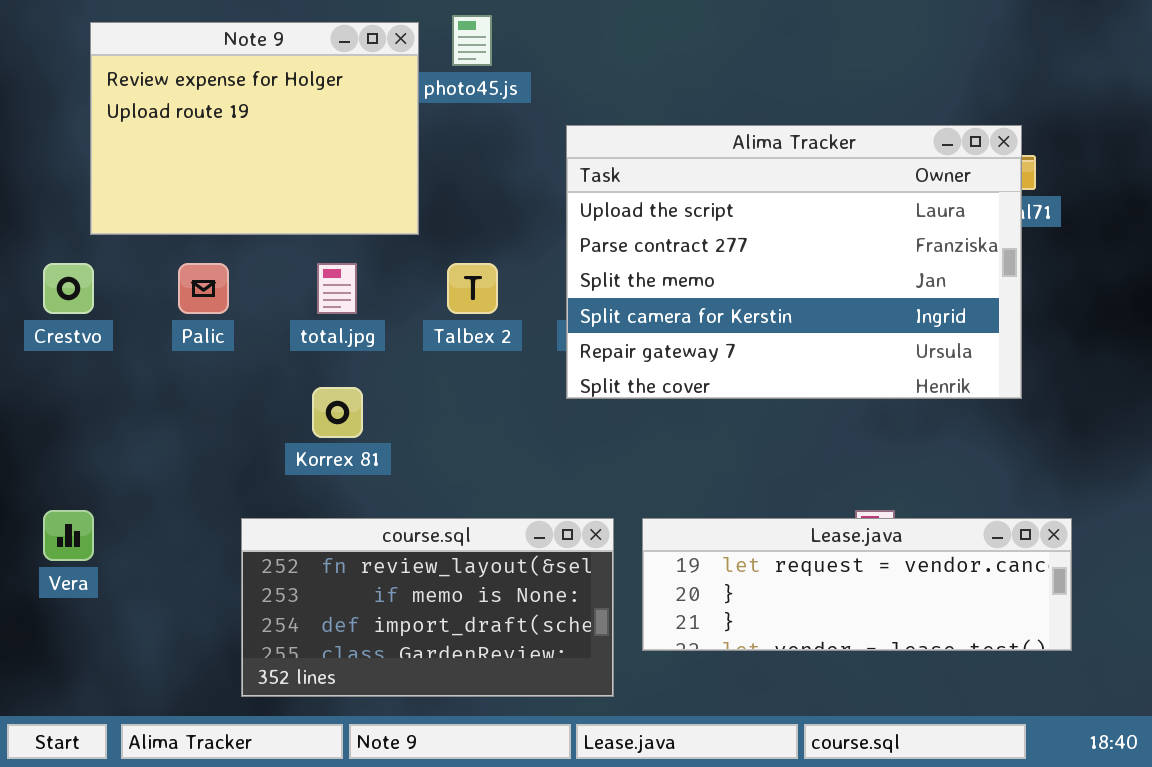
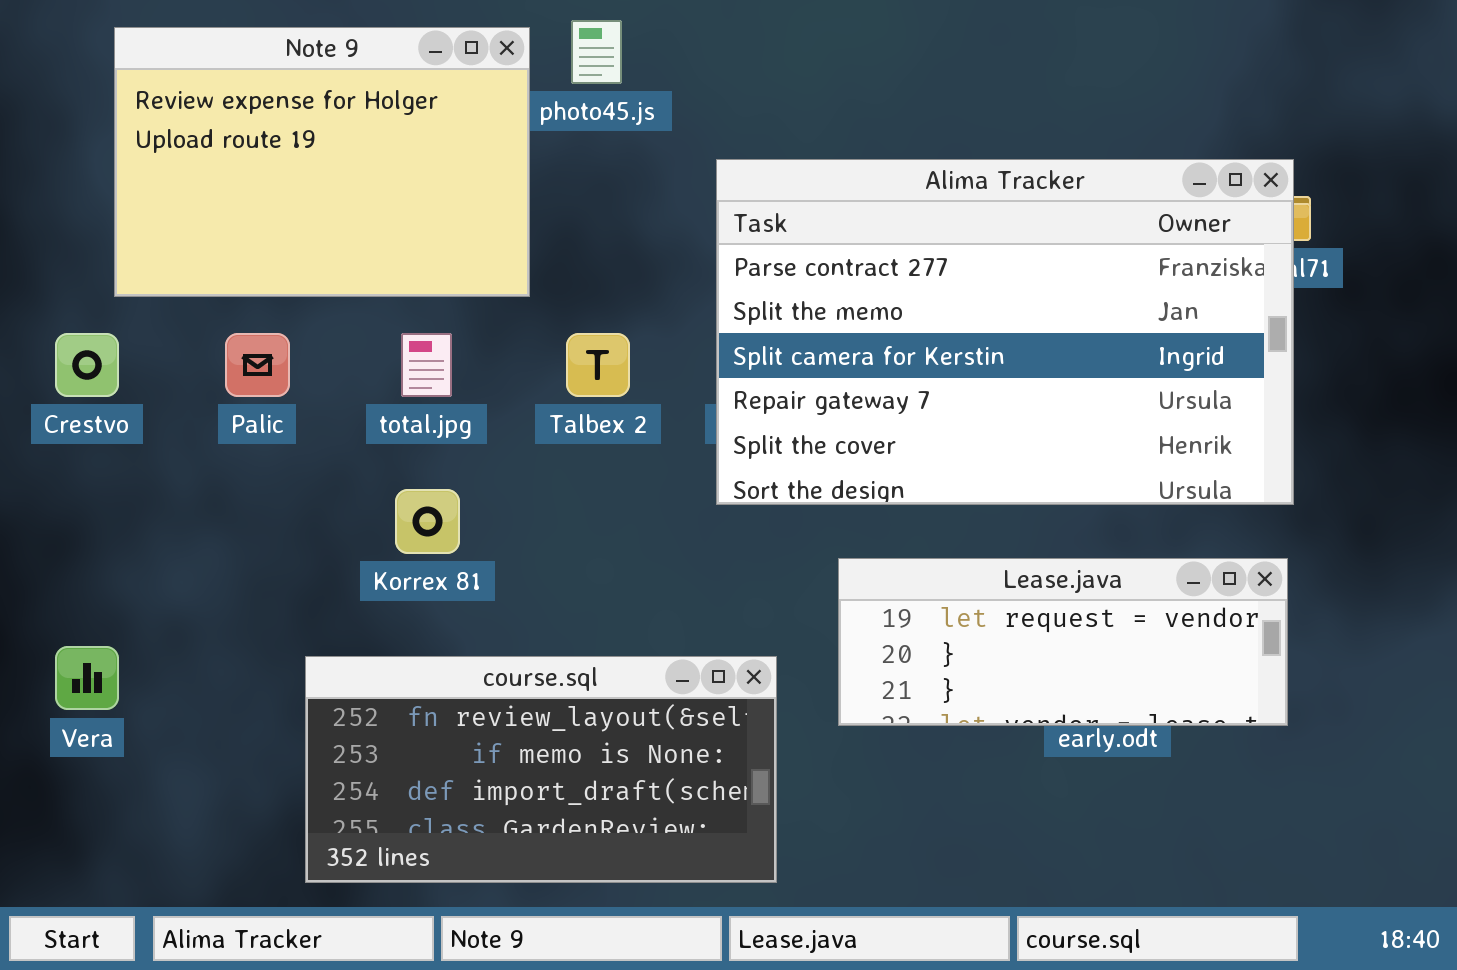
Alima Tracker: [566,125,1022,399] -> [716,159,1294,505], scrolled down 1 row
Lease.java: [642,518,1072,651] -> [838,558,1288,726], moved, resized

